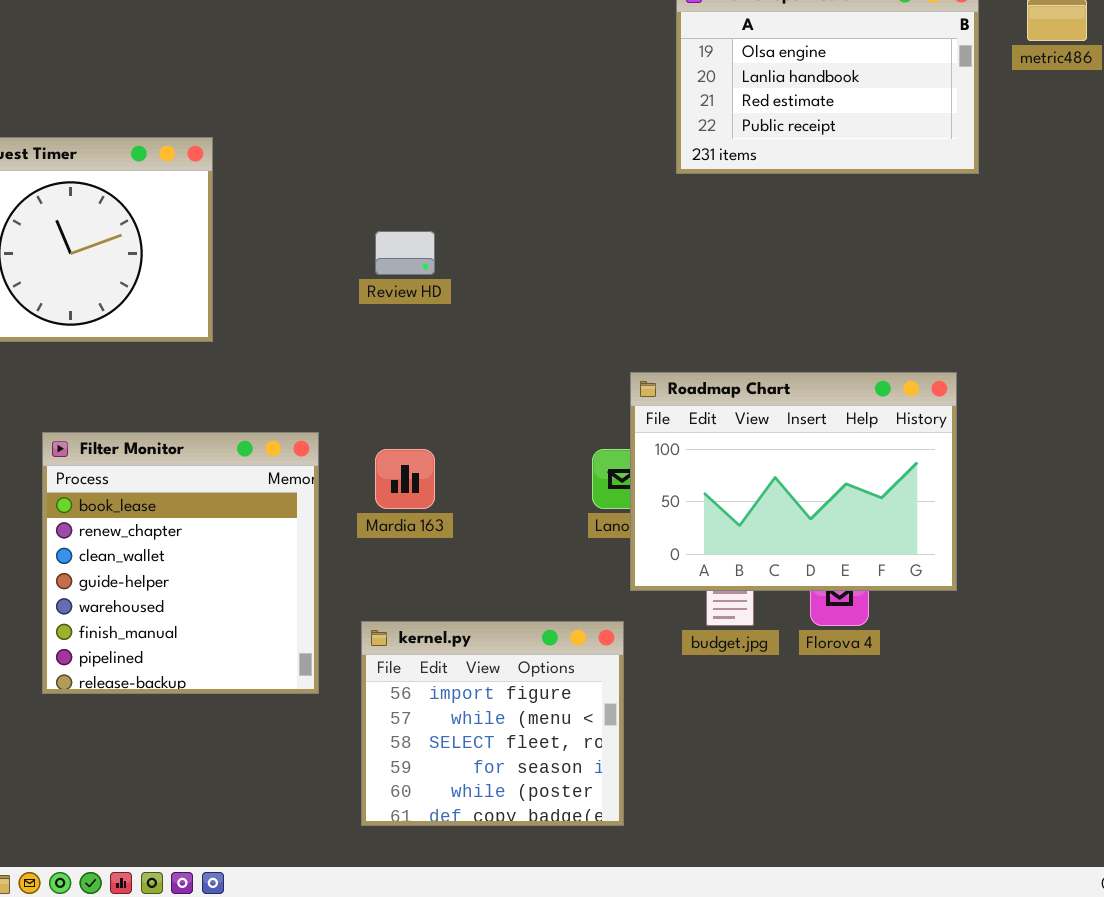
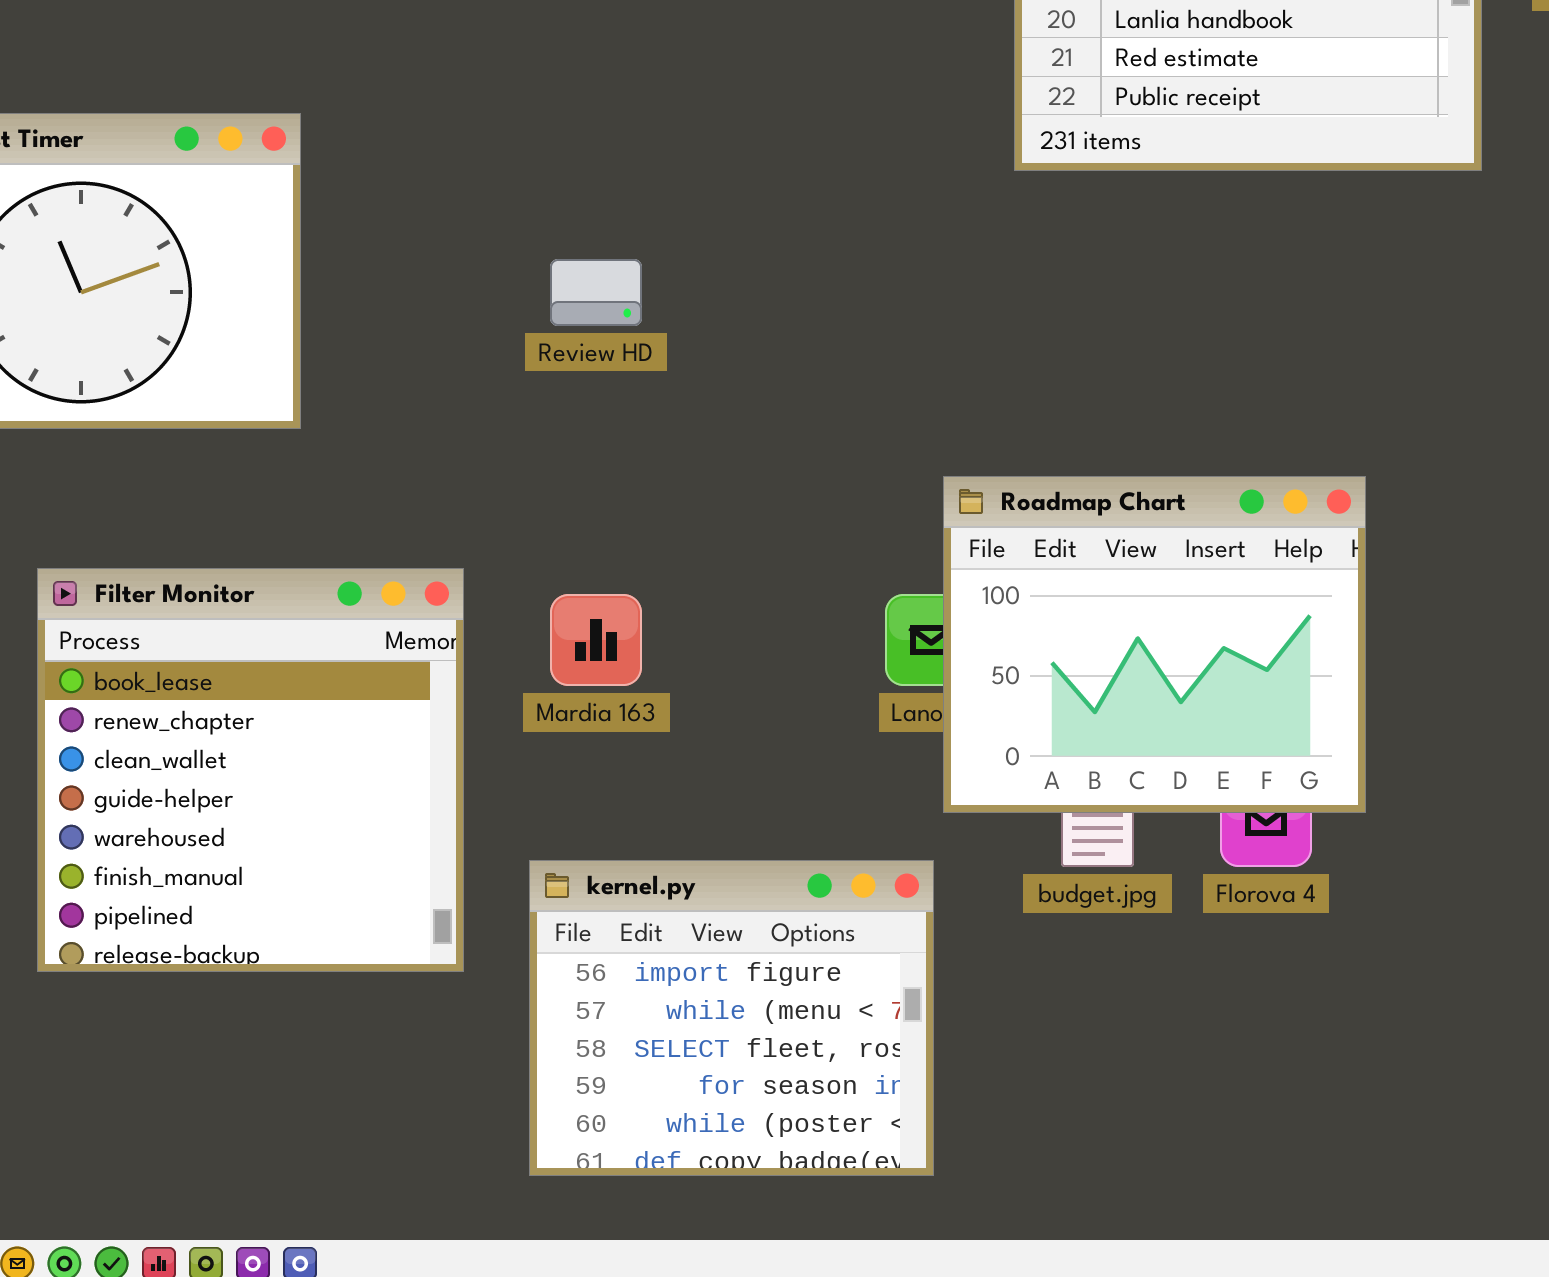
Roadmap Chart: [630,372,957,591] -> [943,476,1366,813], resized

